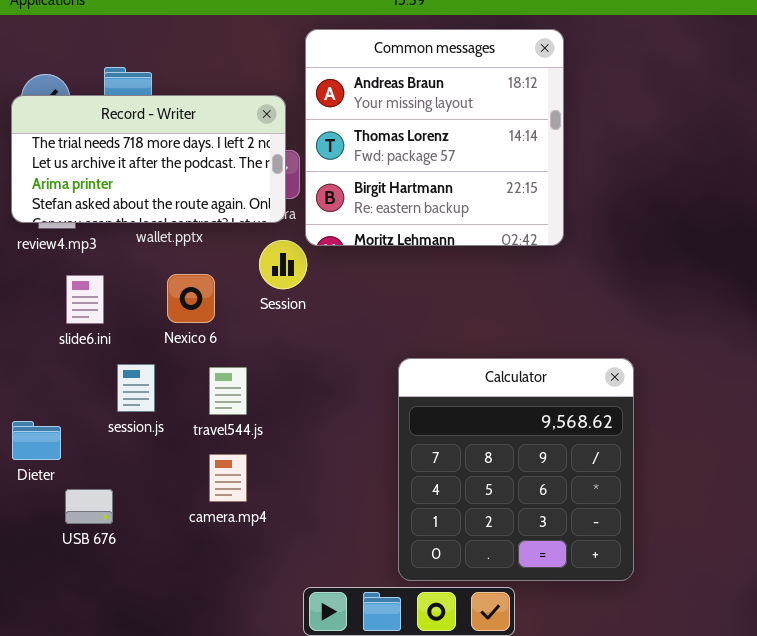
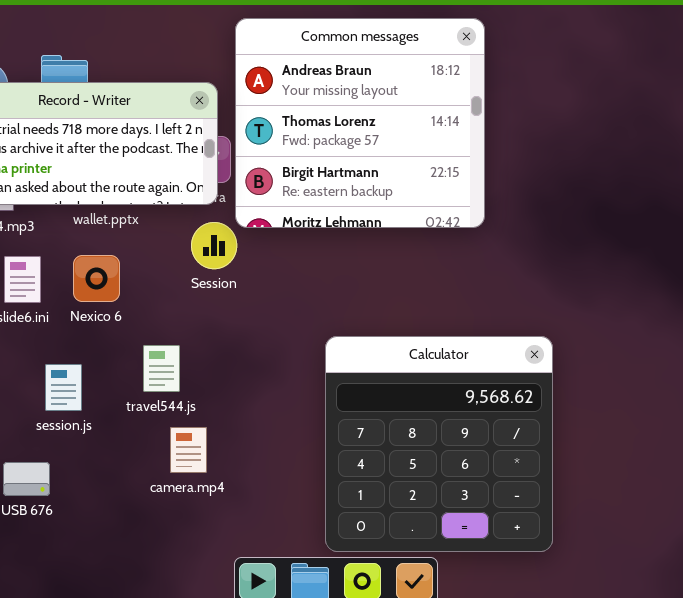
Nexico 6: [167,274,215,323] -> [73,255,120,302], moved
session.js: [117,364,155,412] -> [45,364,82,411], moved
camera.mp4: [209,454,247,502] -> [170,427,207,473], moved

